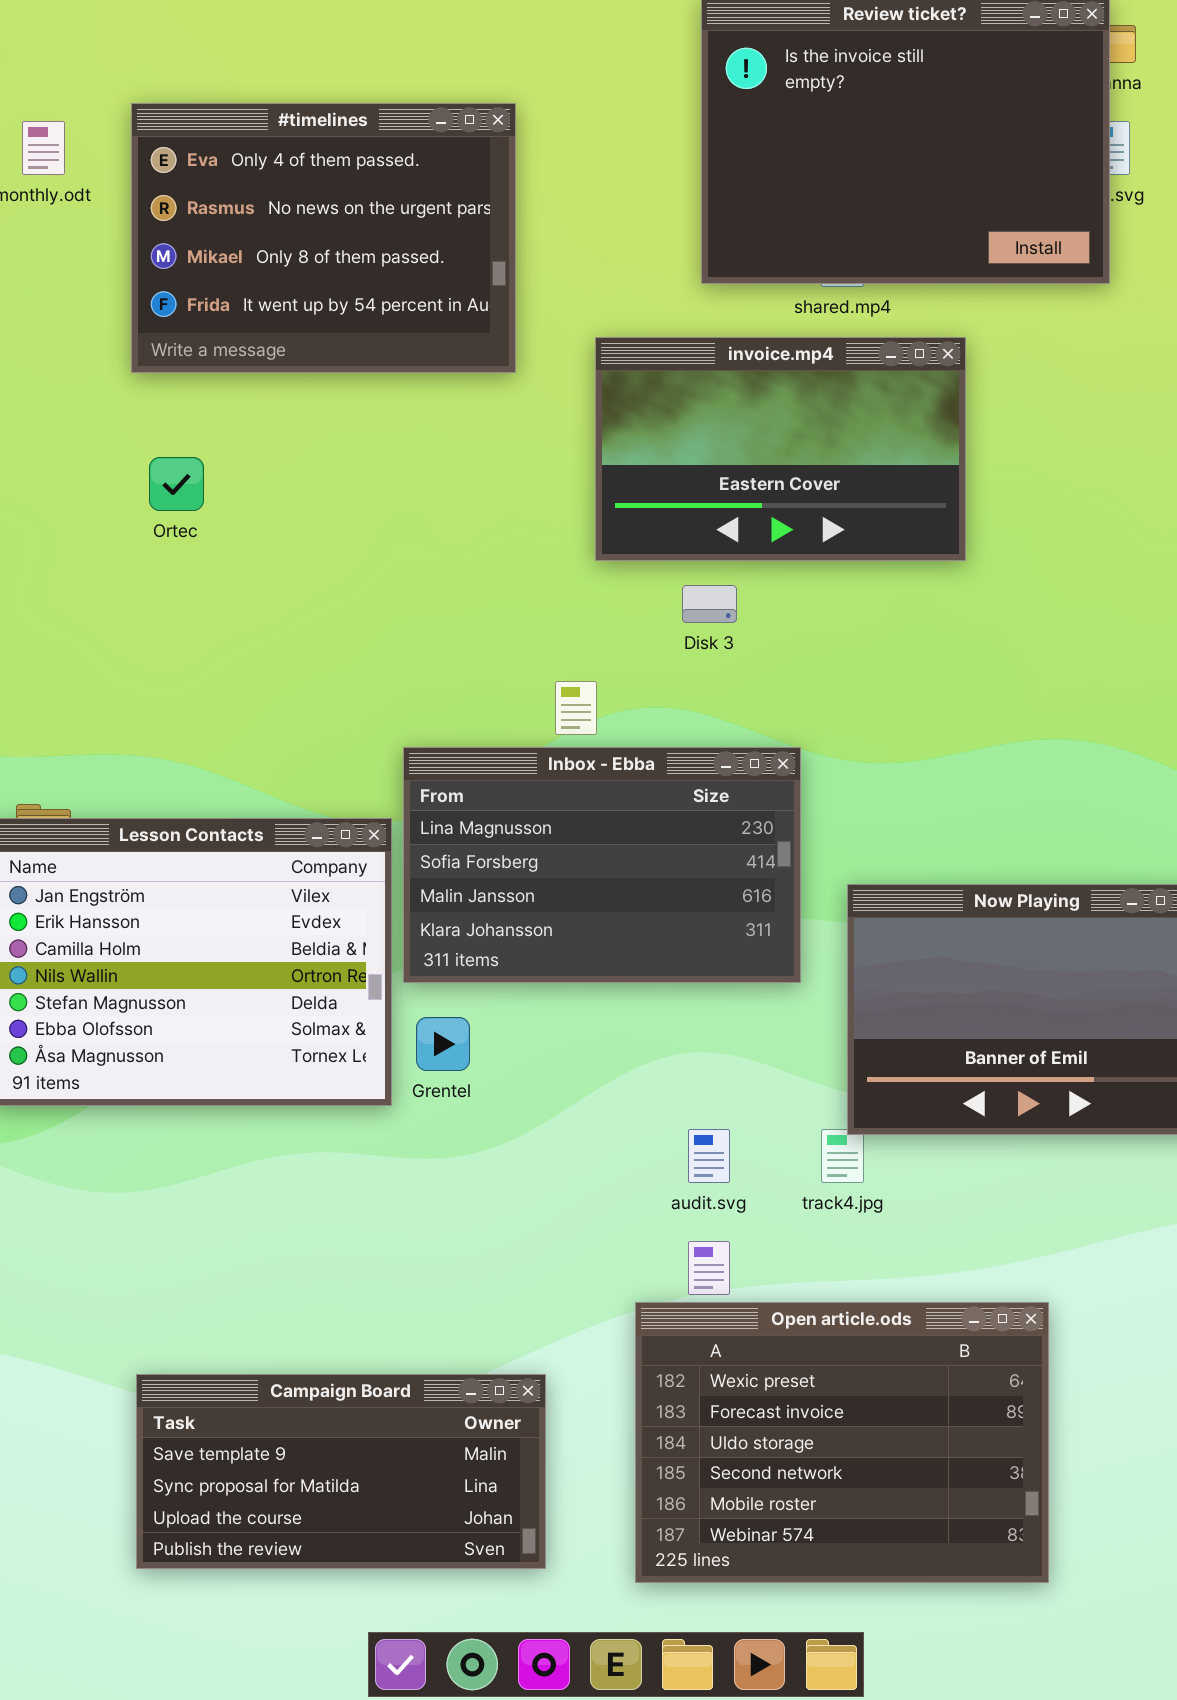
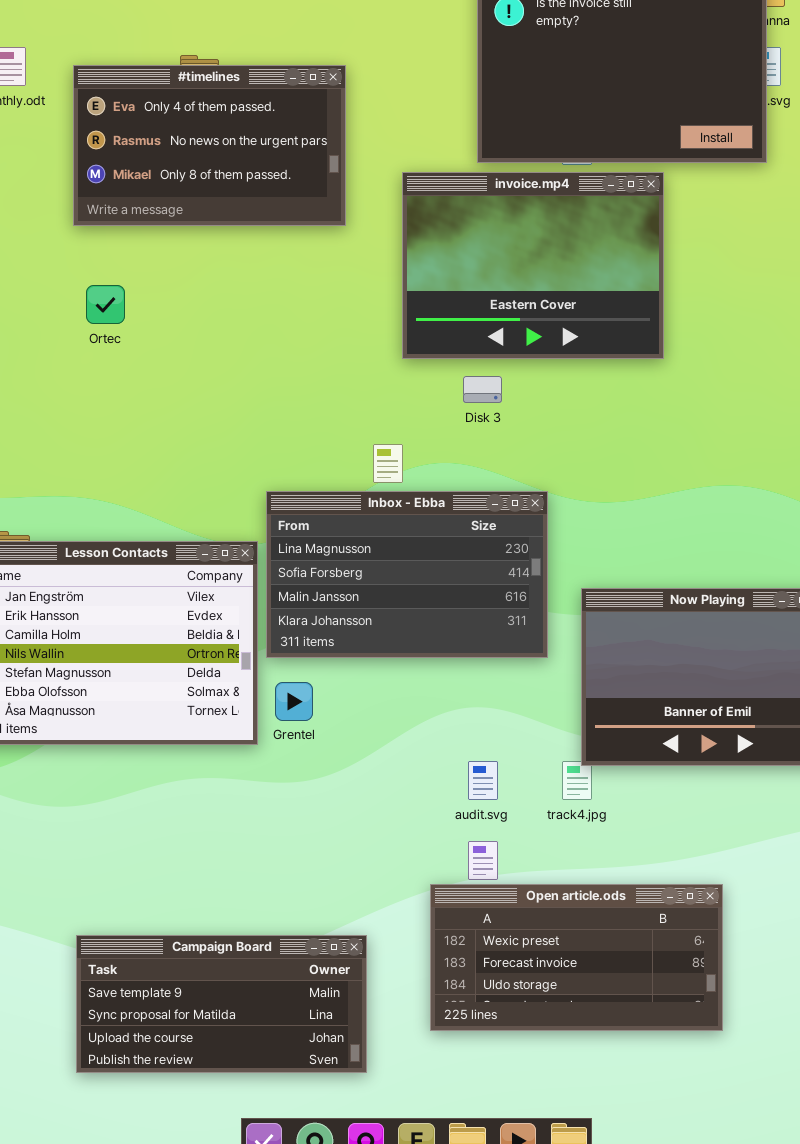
#timelines: [131,103,516,373] -> [73,65,346,226], resized
invoice.mp4: [595,337,966,561] -> [402,172,664,359], resized
Open article.ods: [635,1302,1049,1583] -> [430,884,723,1031], resized

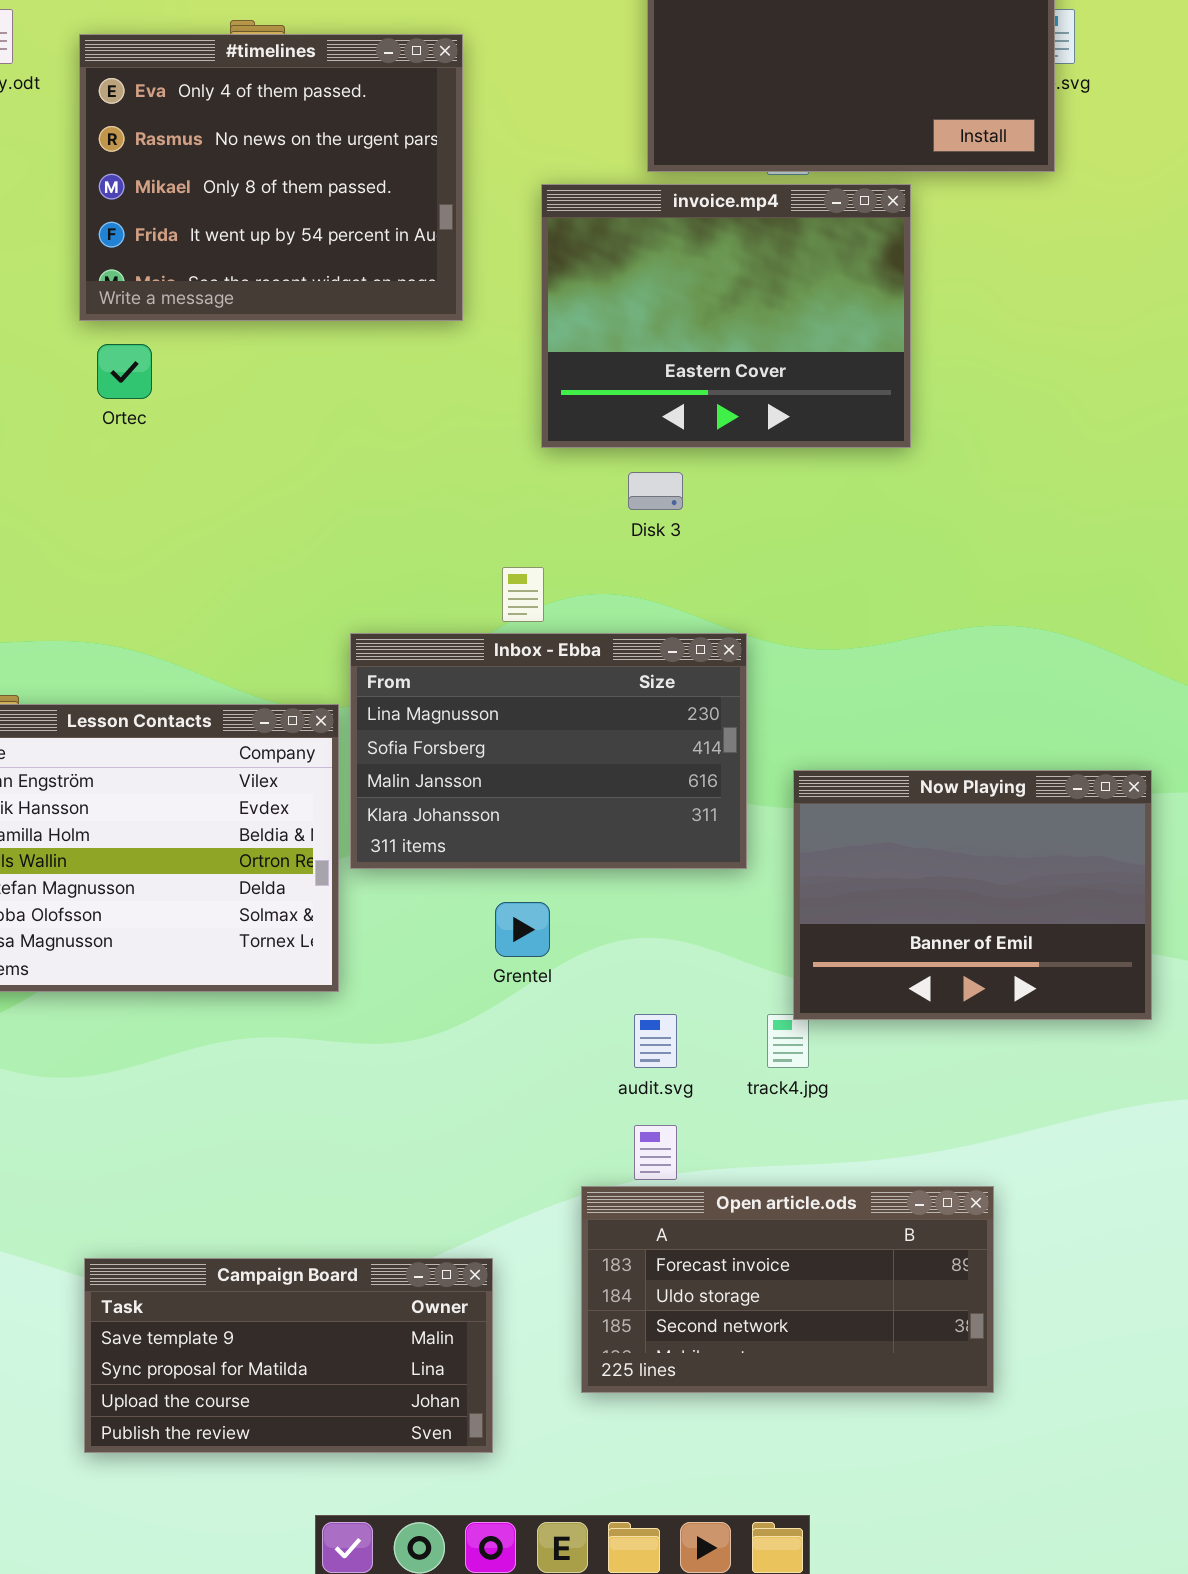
#timelines: [73,65,346,226] -> [79,34,463,321], resized
Grentel: [275,682,313,721] -> [495,902,550,957], moved
Open article.ods: [430,884,723,1031] -> [581,1186,994,1393], scrolled down 1 row

